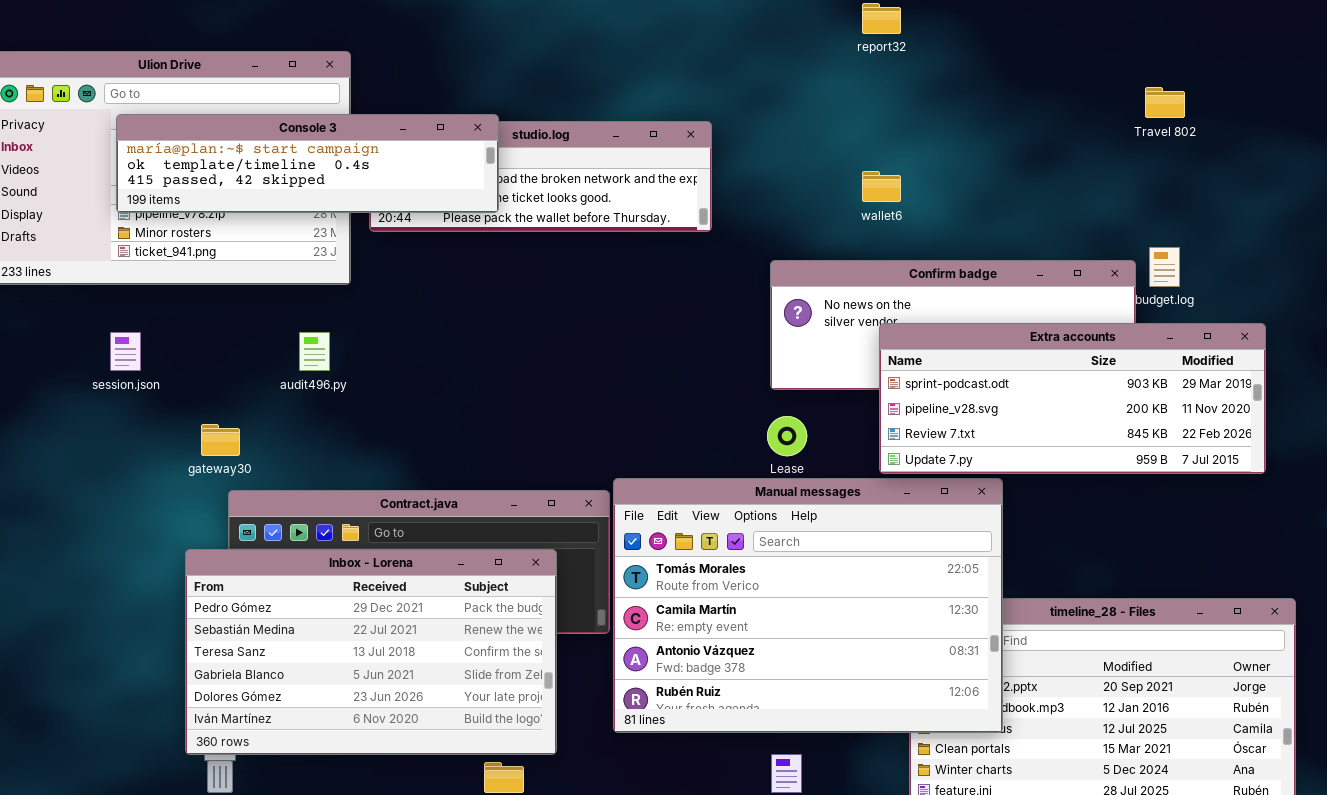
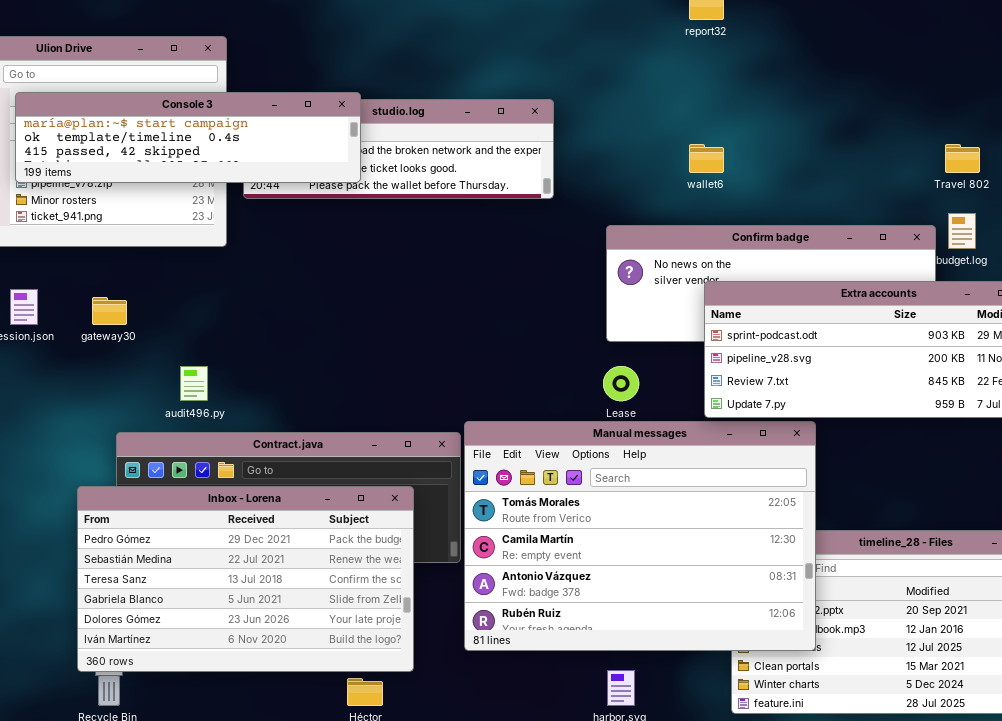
Travel 802: [1145,87,1185,118] -> [945,144,980,173], moved
audit496.py: [299,332,330,371] -> [180,366,208,401], moved
gateway30: [201,424,240,456] -> [92,297,127,325], moved

